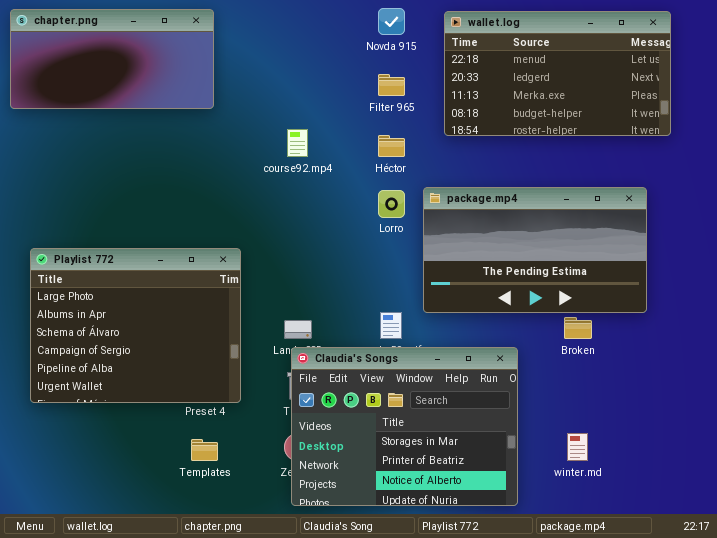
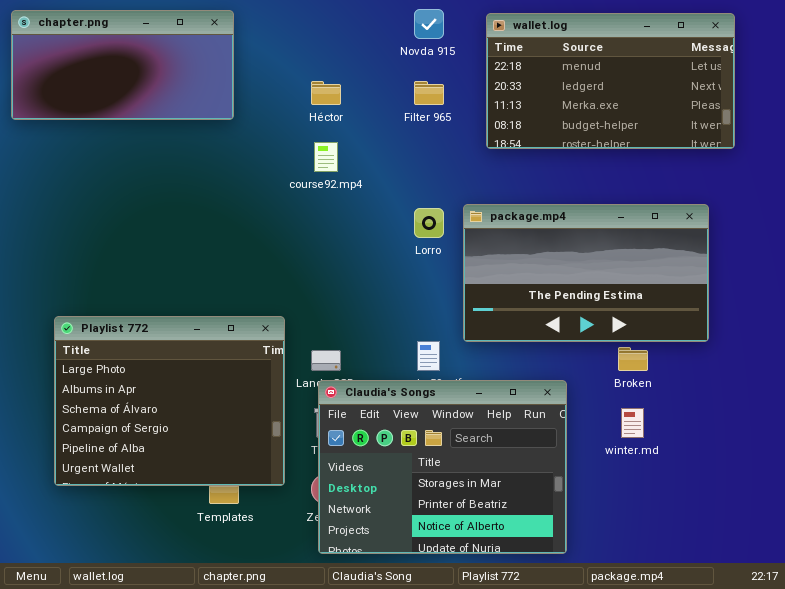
Héctor: [378,135,405,157] -> [311,81,341,105], moved
Playlist 772: [30,248,241,403] -> [54,316,285,486], moved
winter.md: [567,433,588,461] -> [621,408,644,438], moved

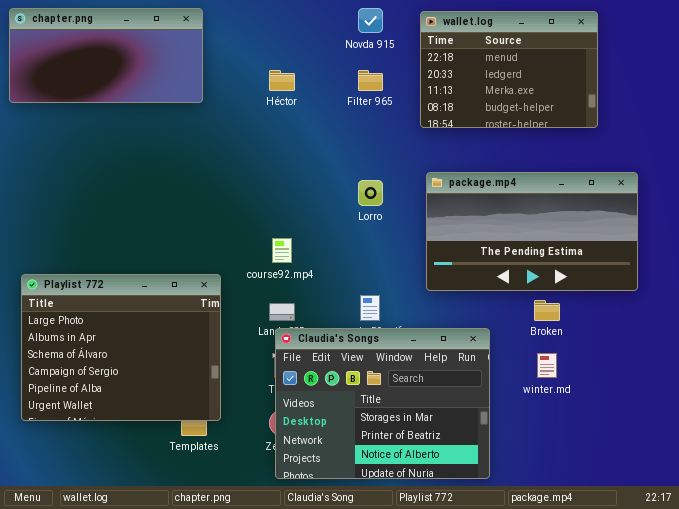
wallet.log: [486,13,735,149] -> [420,11,598,128], resized
course92.mp4: [314,142,338,172] -> [272,238,292,263], moved
package.mp4: [463,204,709,342] -> [426,172,638,291], moved
Playlist 772: [54,316,285,486] -> [21,274,221,421], moved

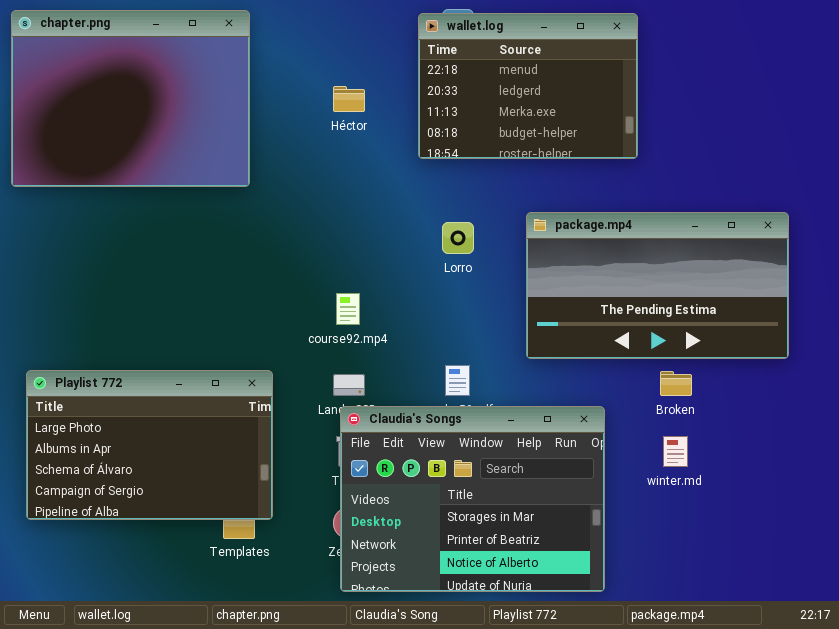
chapter.png: [9,8,203,103] -> [11,10,250,187], resized
wallet.log: [420,11,598,128] -> [418,13,638,159], moved
Playlist 772: [21,274,221,421] -> [26,370,273,520], resized

